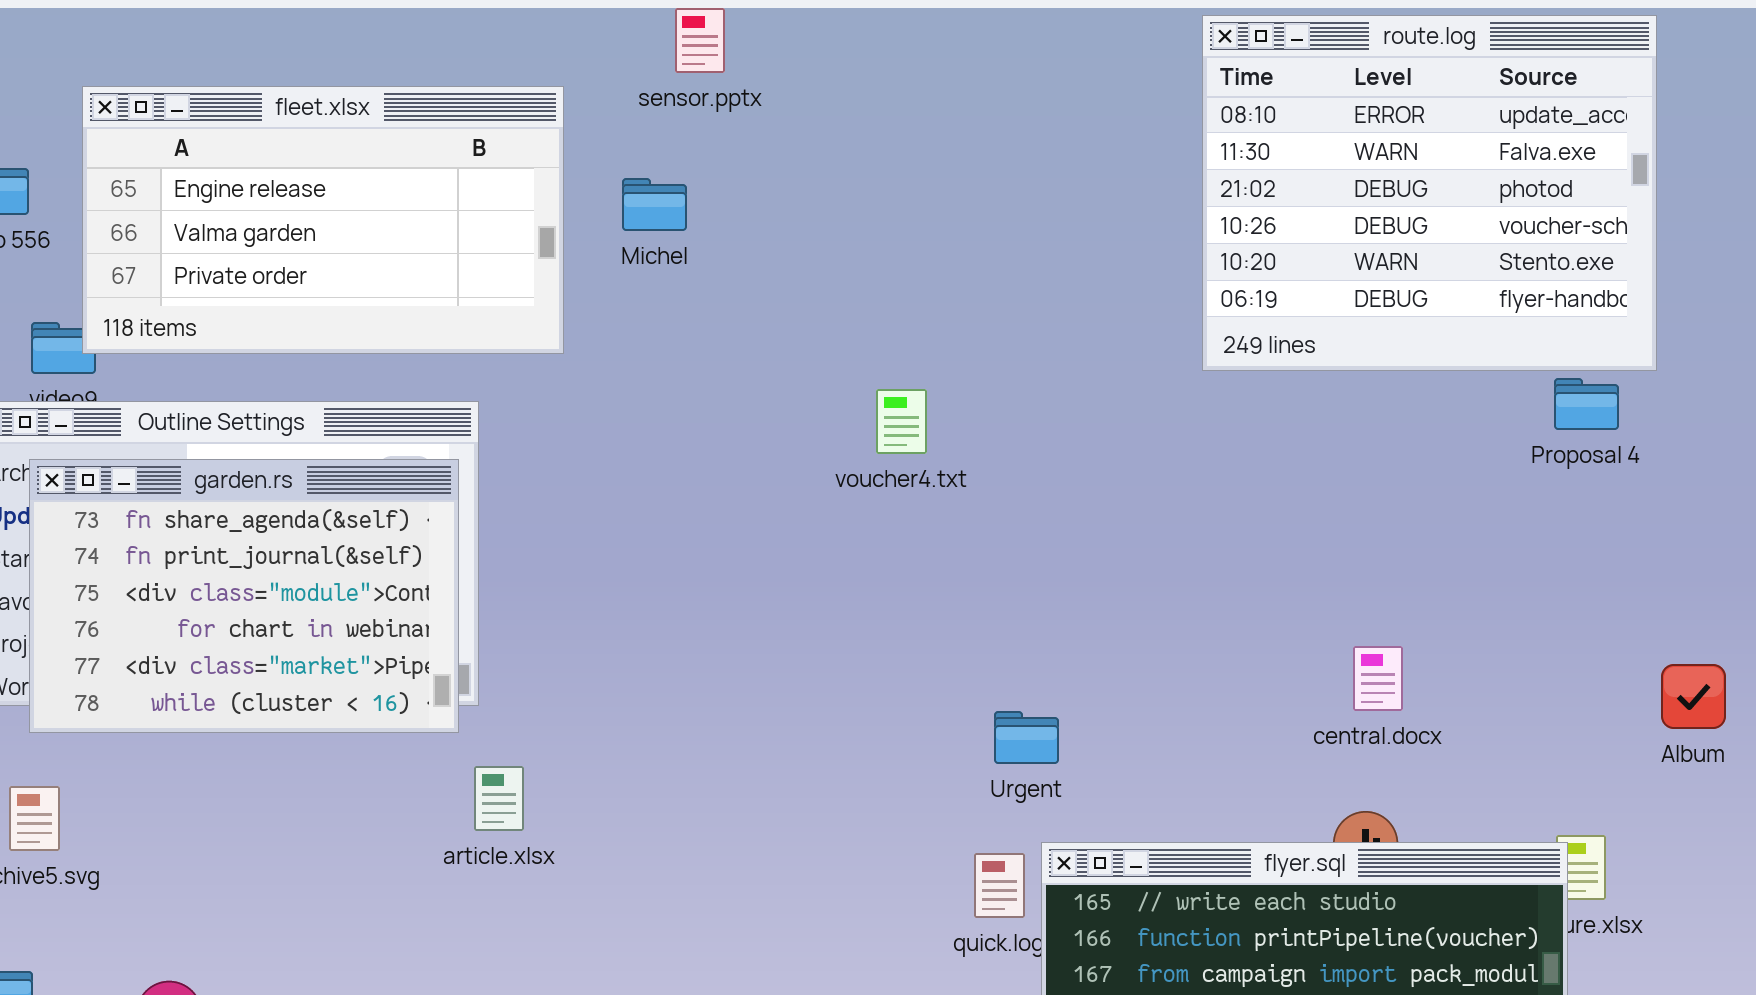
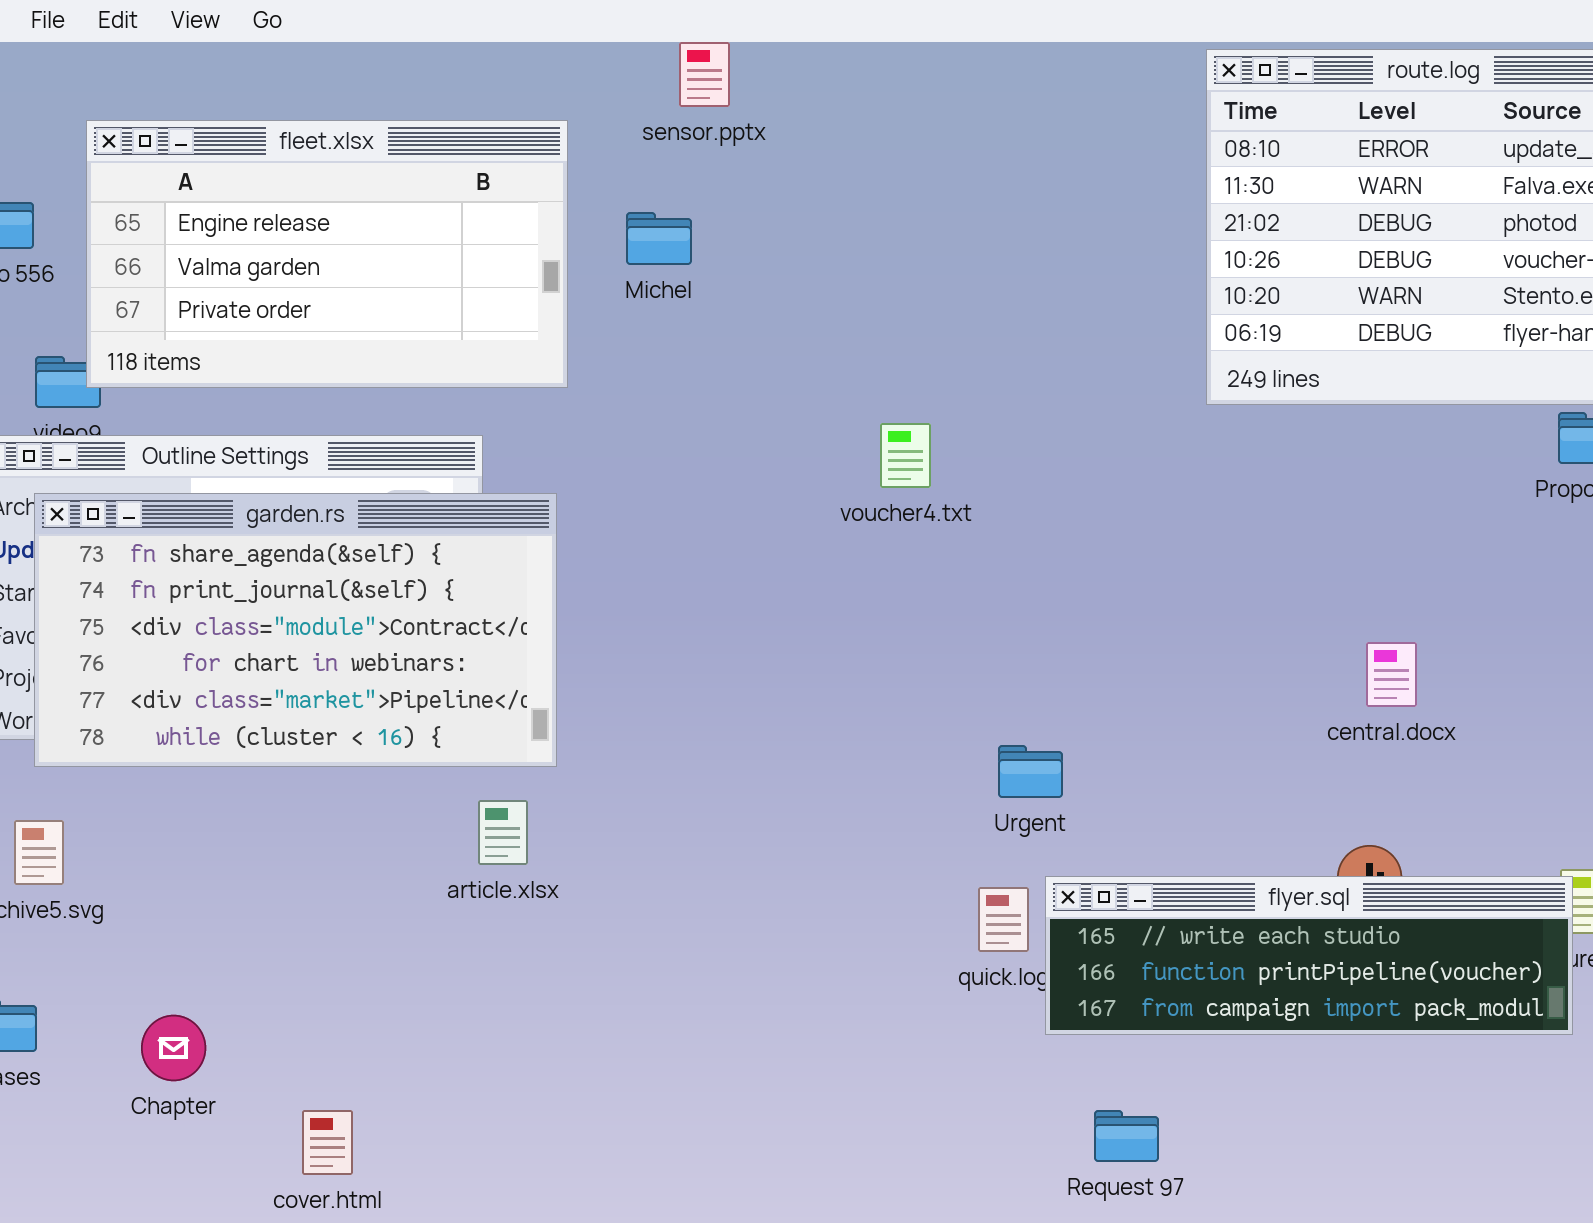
garden.rs: [29,459,459,733] -> [34,493,557,767], resized
central.docx: [1353,646,1403,711] -> [1366,642,1417,707], moved

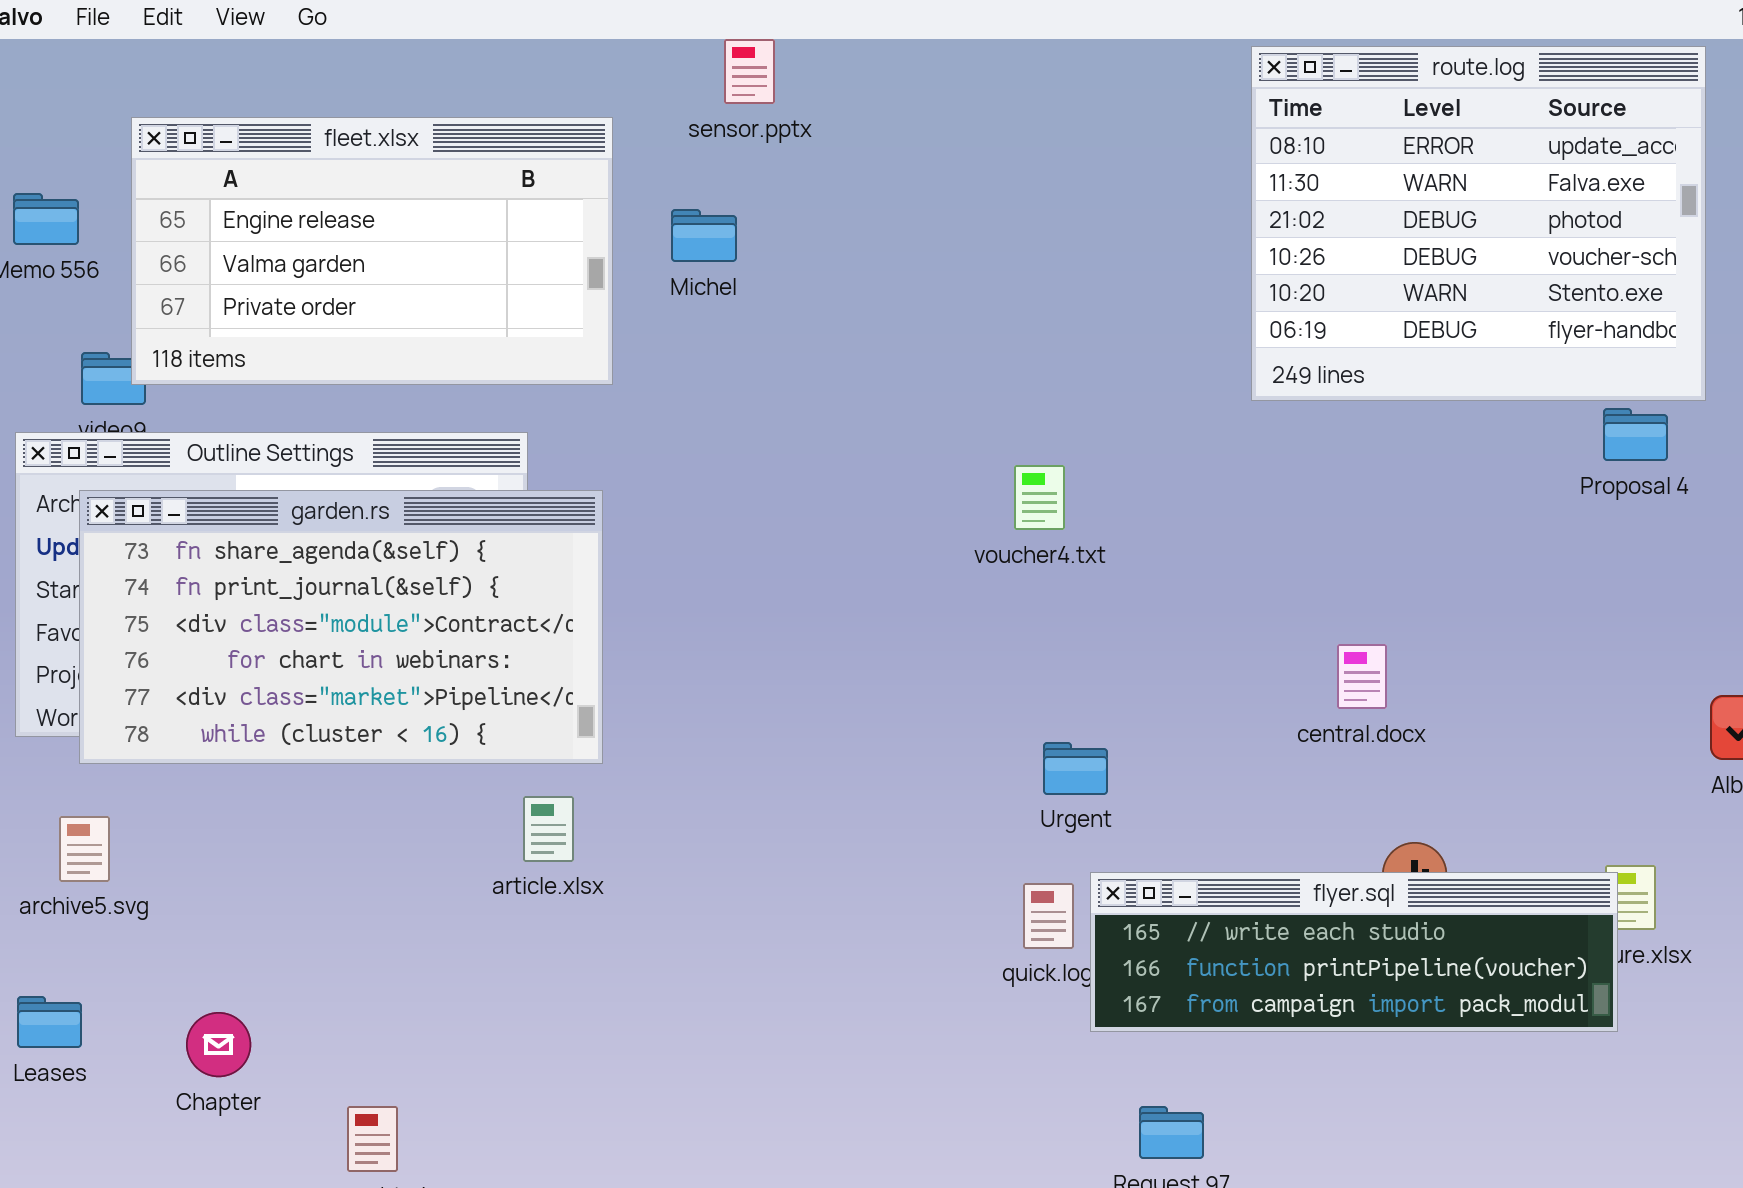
voucher4.txt: [880,423,931,488] -> [1014,465,1065,530], moved
central.docx: [1366,642,1417,707] -> [1337,644,1387,709], moved

